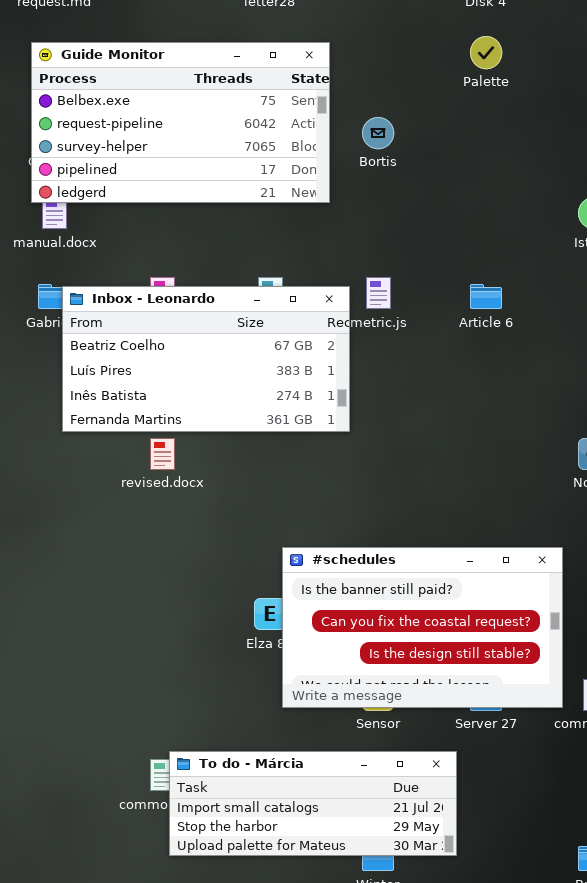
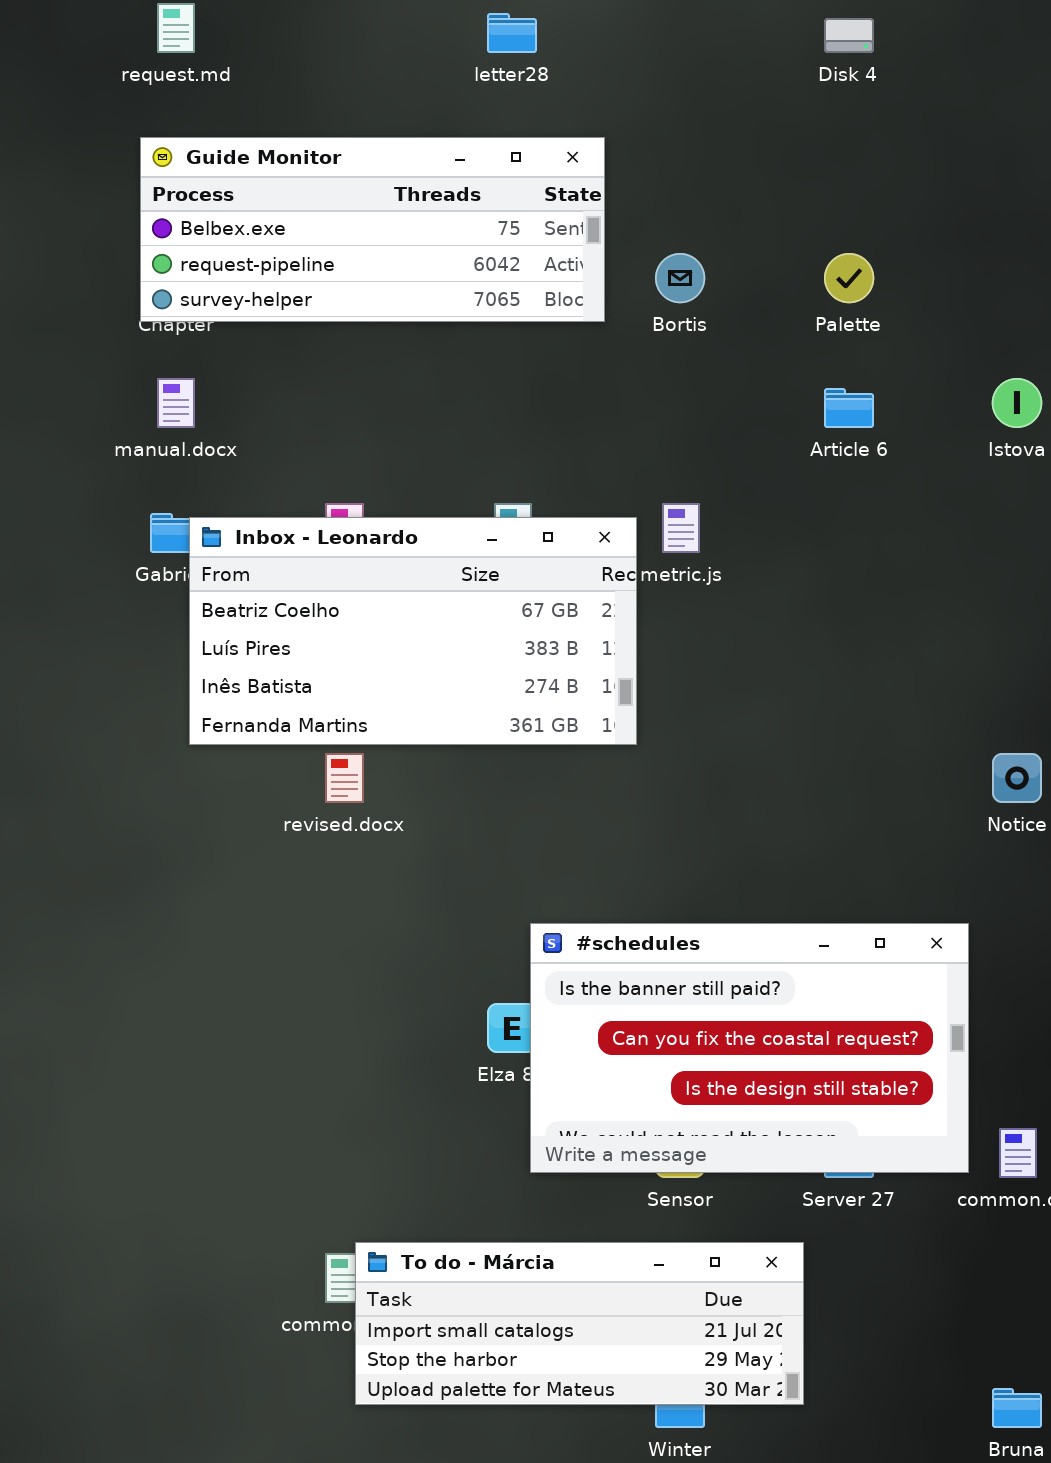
Palette: [470,36,502,69] -> [824,253,874,303], moved
Guide Monitor: [31,42,330,203] -> [140,137,605,322], resized
Article 6: [470,284,502,309] -> [824,388,874,428], moved

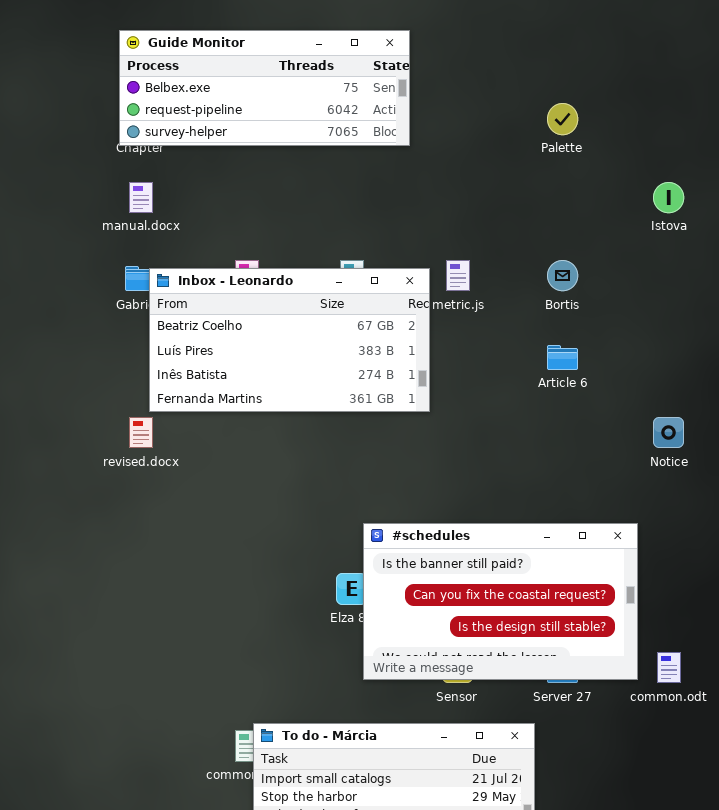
Bortis: [655,253,705,303] -> [547,260,578,291], moved
Article 6: [824,388,874,428] -> [547,345,578,370], moved
revised.docx: [325,753,364,803] -> [129,417,153,448], moved

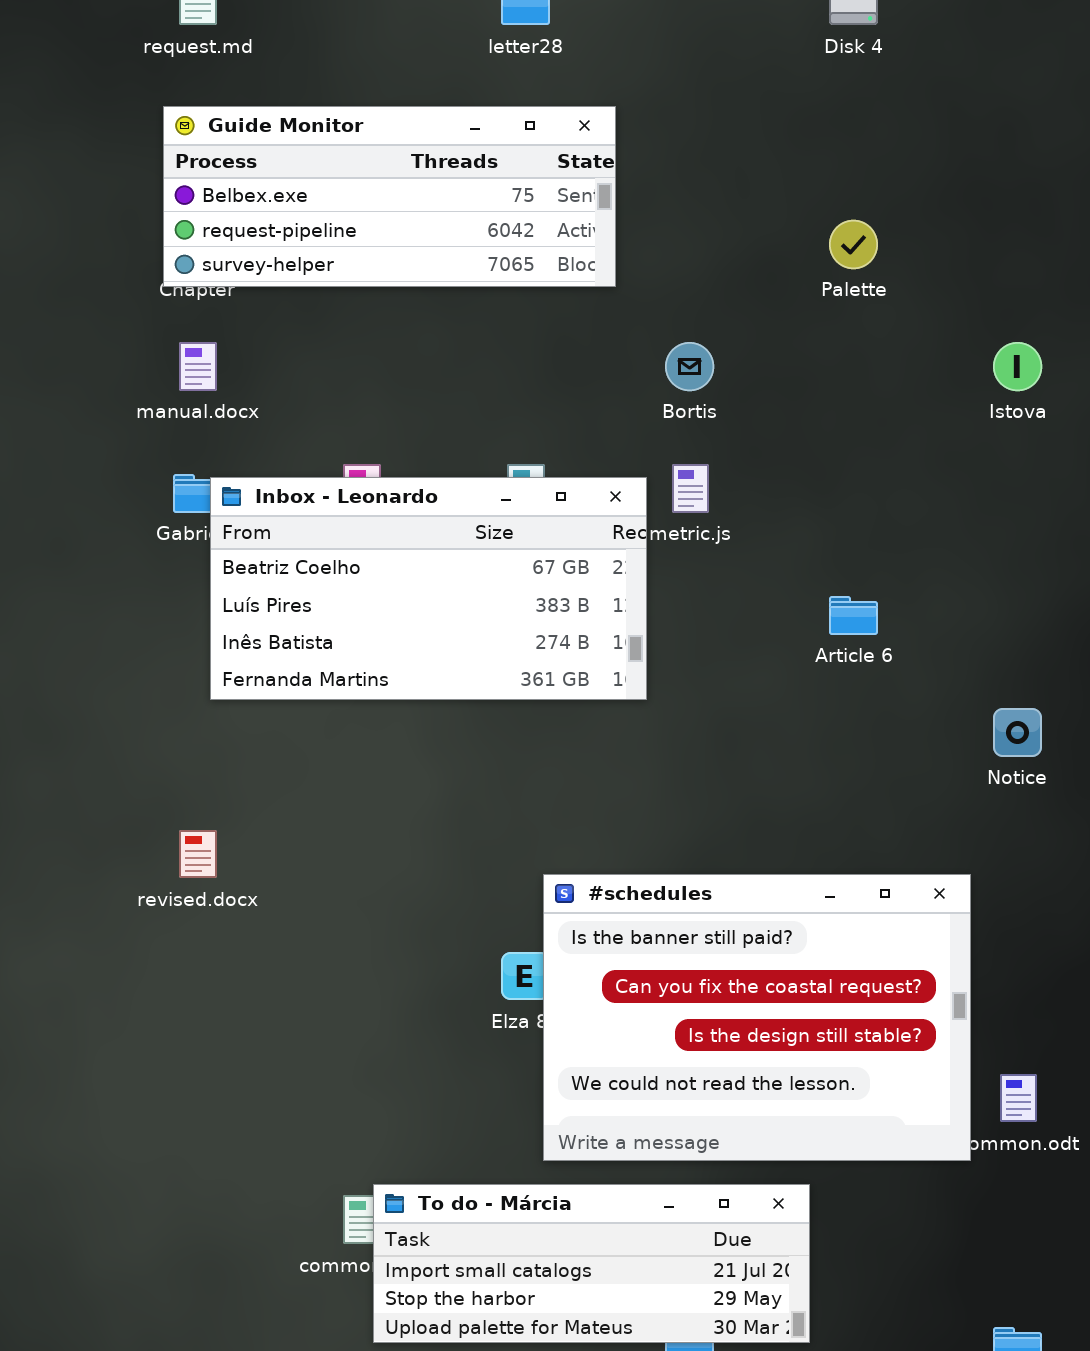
Bortis: [547,260,578,291] -> [665,342,714,391], moved
revised.docx: [129,417,153,448] -> [179,830,217,878], moved
#schedules: [363,523,638,680] -> [543,874,971,1161], resized

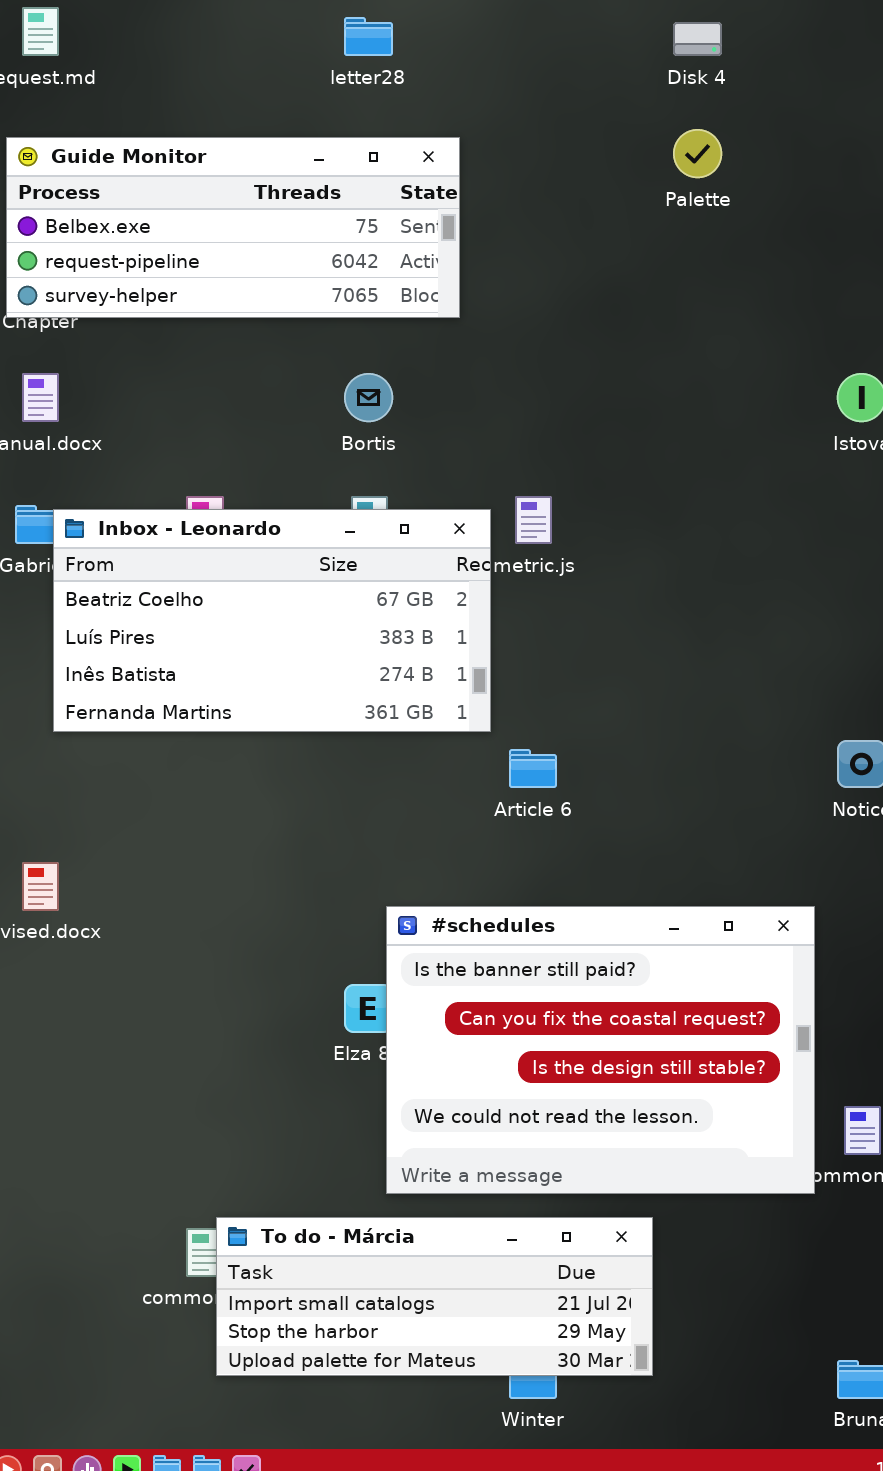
Palette: [829,220,878,269] -> [673,129,722,178], moved
Bortis: [665,342,714,391] -> [344,373,393,422], moved
Article 6: [829,596,878,635] -> [509,749,557,788], moved

